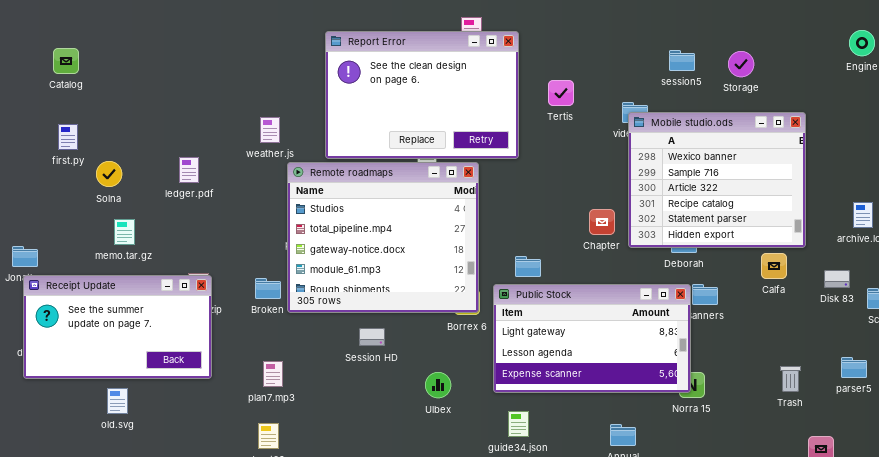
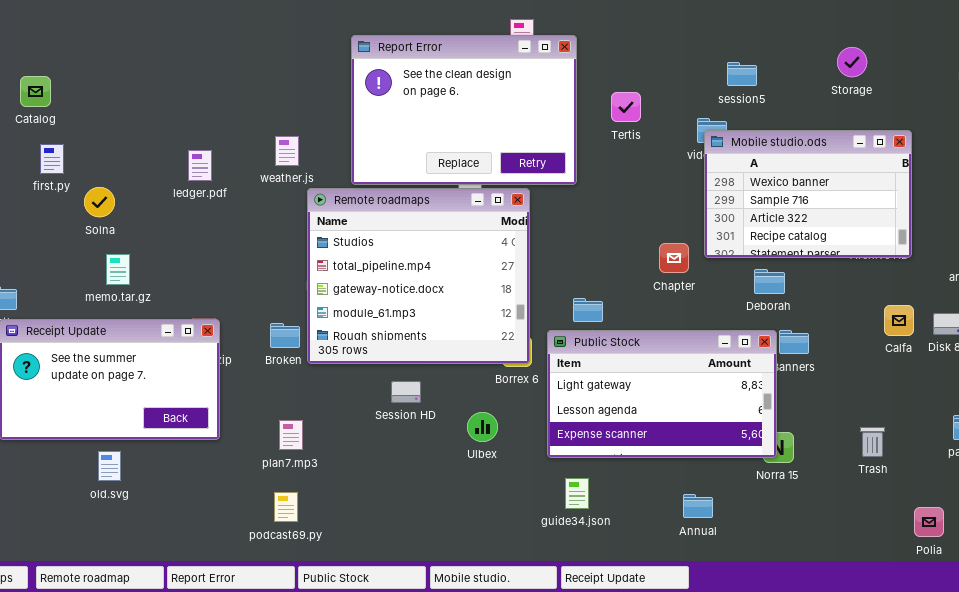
Catalog: [53,48,79,74] -> [20,76,51,107], moved
session5: [669,50,695,71] -> [727,62,757,86], moved
Storage: [728,51,754,77] -> [837,47,867,77], moved
Mobile studio.ods: [628,112,806,248] -> [704,130,912,258], resized
ledger.pdf: [179,157,199,183] -> [188,150,212,181], moved
Calfa: [761,253,787,279] -> [884,305,914,336], moved
Trash: [780,366,801,392] -> [860,427,885,457], moved
Ulbex: [425,372,451,398] -> [467,412,498,442], moved

